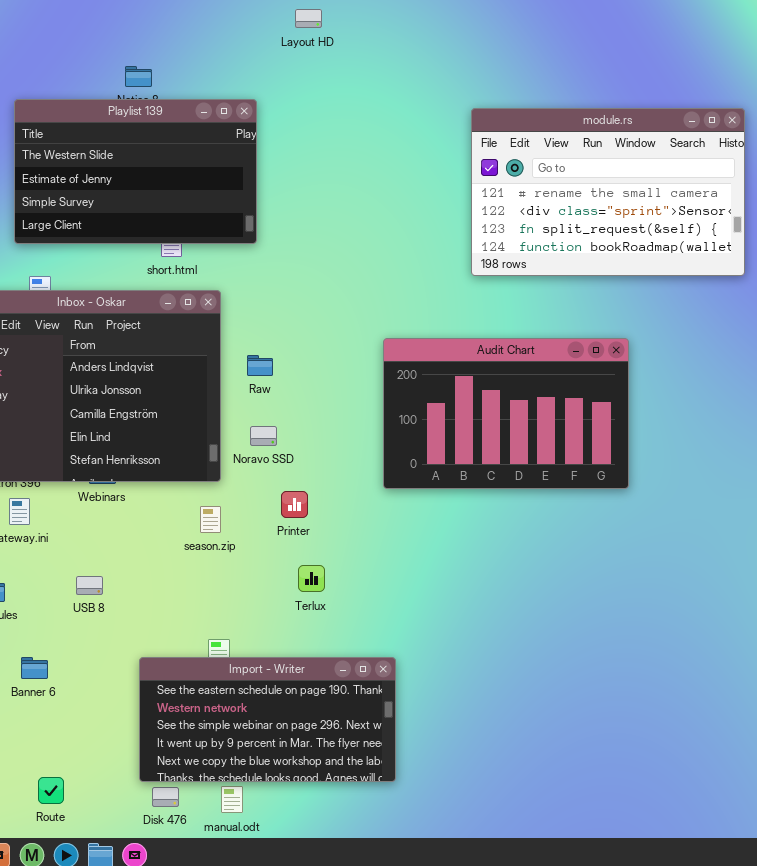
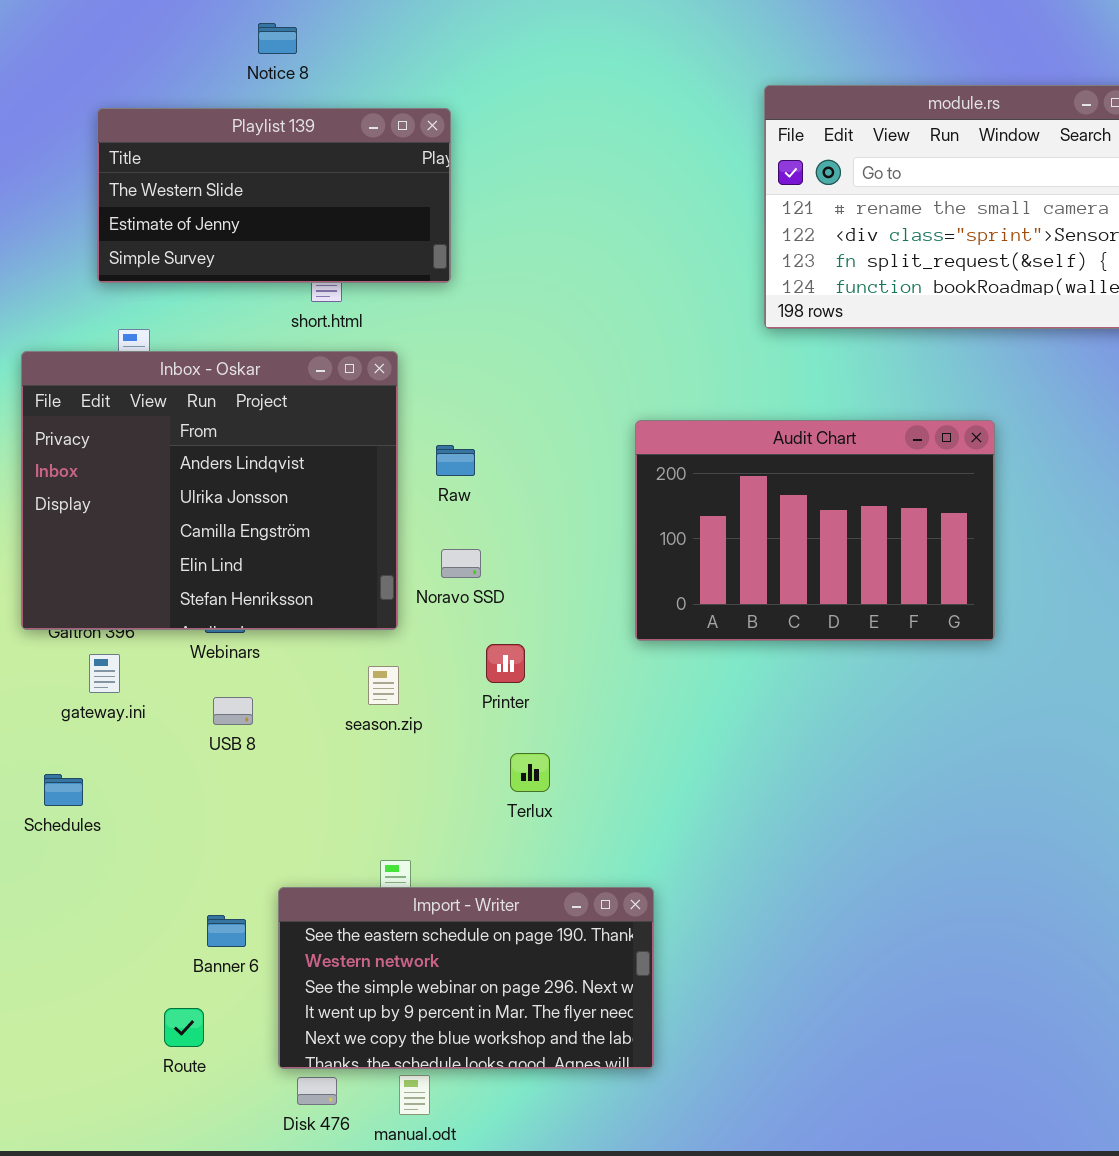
Playlist 139: [14,99,257,244] -> [97,108,451,283], resized
USB 8: [76,576,103,595] -> [213,697,253,725], moved
Banner 6: [21,657,48,679] -> [207,915,246,947], moved
Route: [38,777,64,804] -> [164,1008,204,1047], moved

